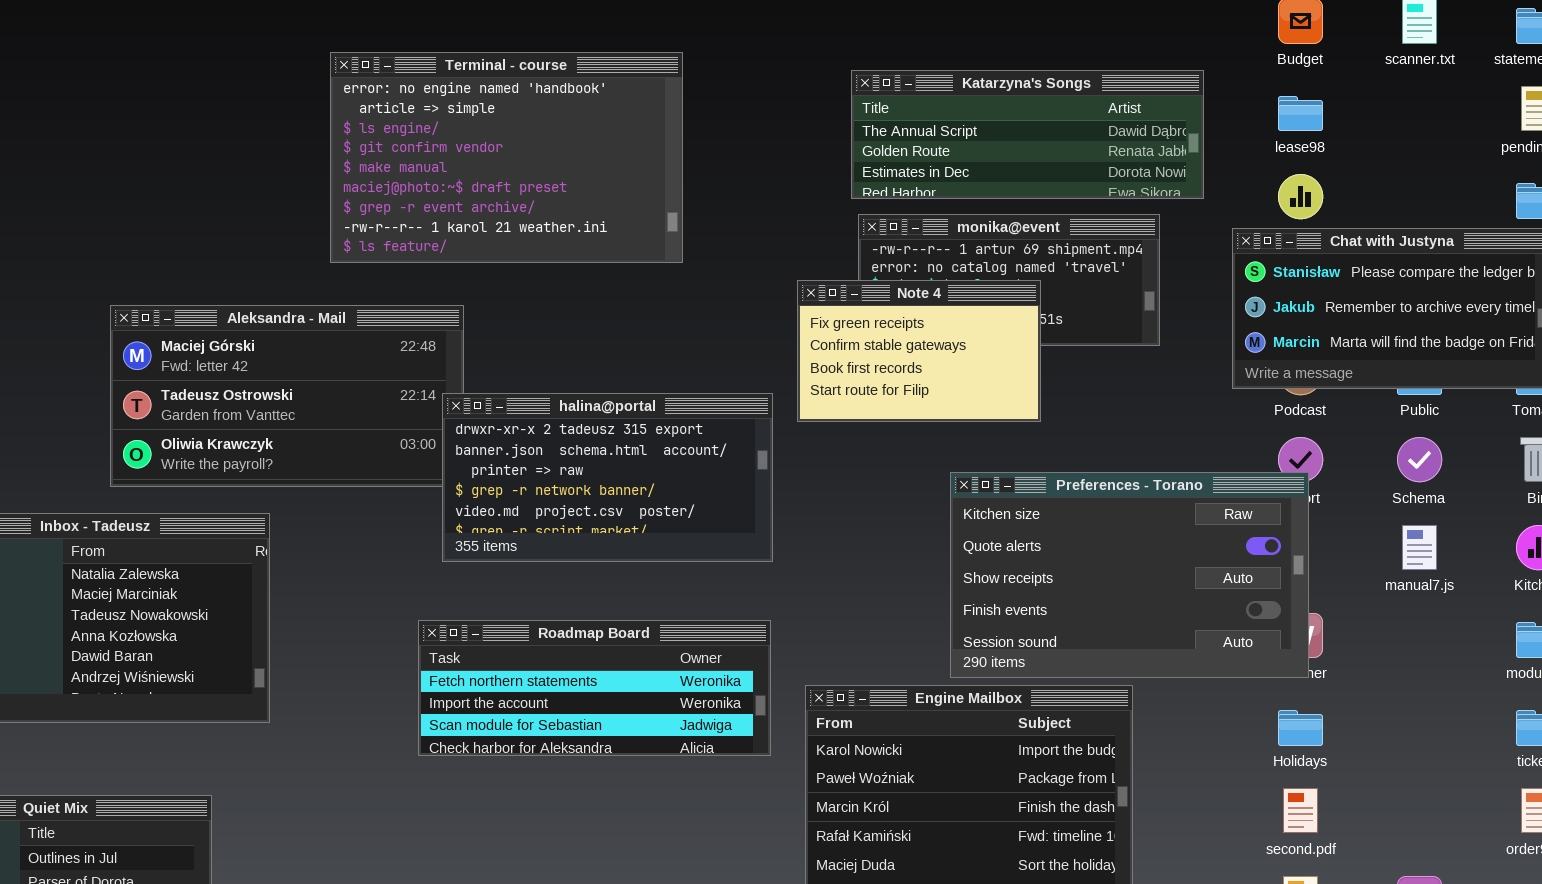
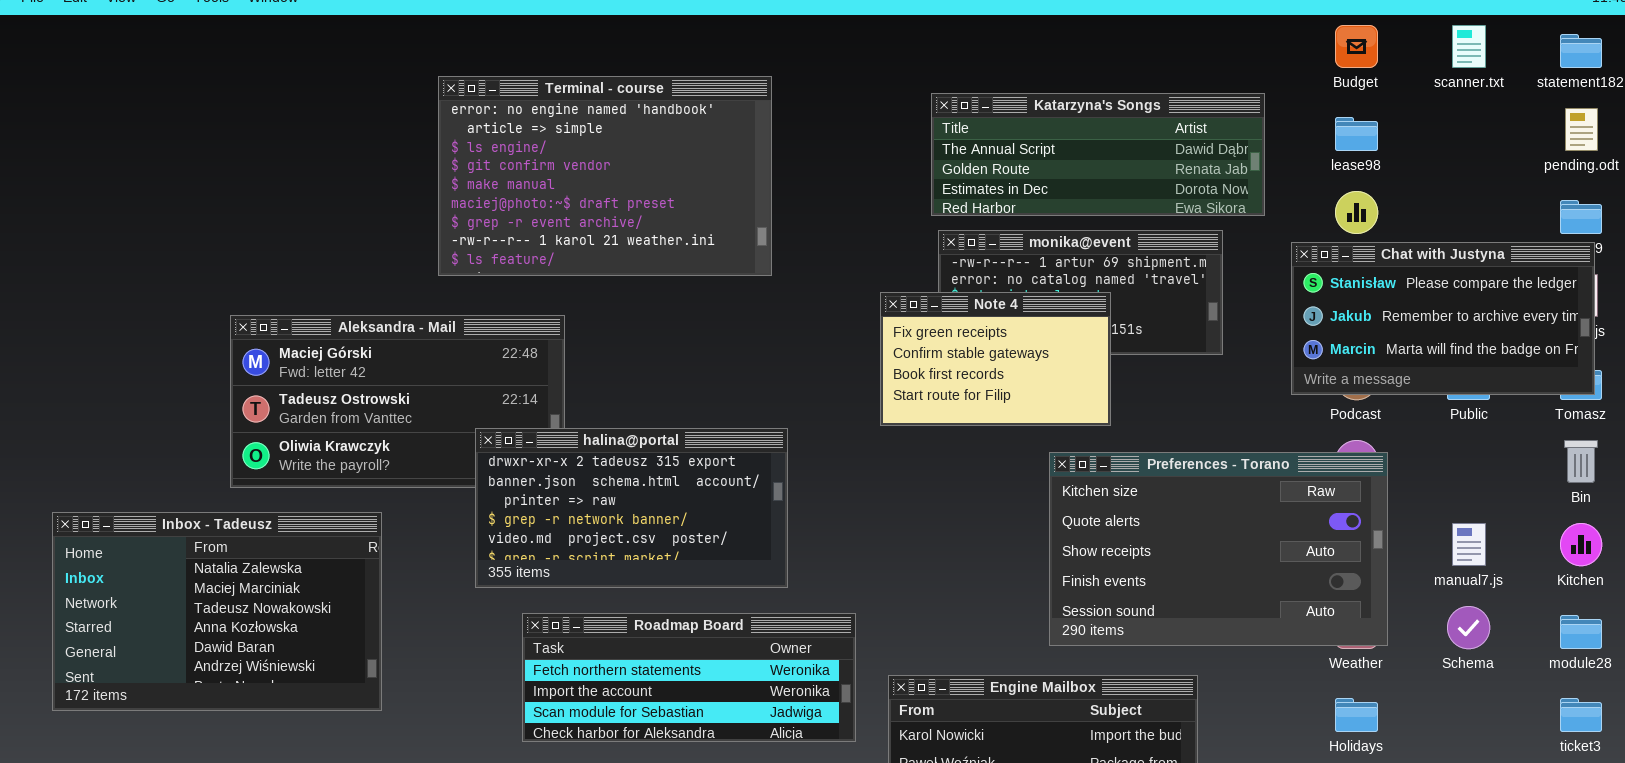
halina@portal: [442,393,773,562] -> [475,428,788,588], moved
Schema: [1397,437,1442,482] -> [1447,606,1490,649], moved
Preferences - Torano: [950,472,1309,678] -> [1049,452,1388,646], moved

